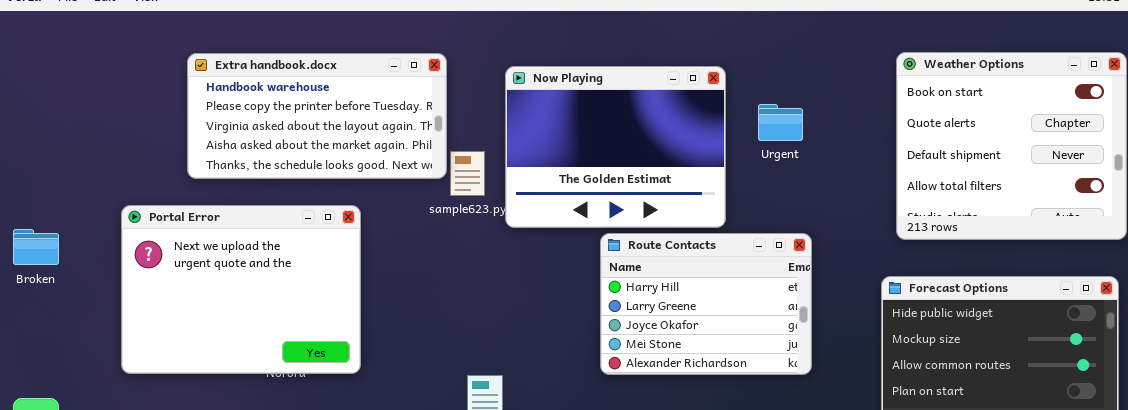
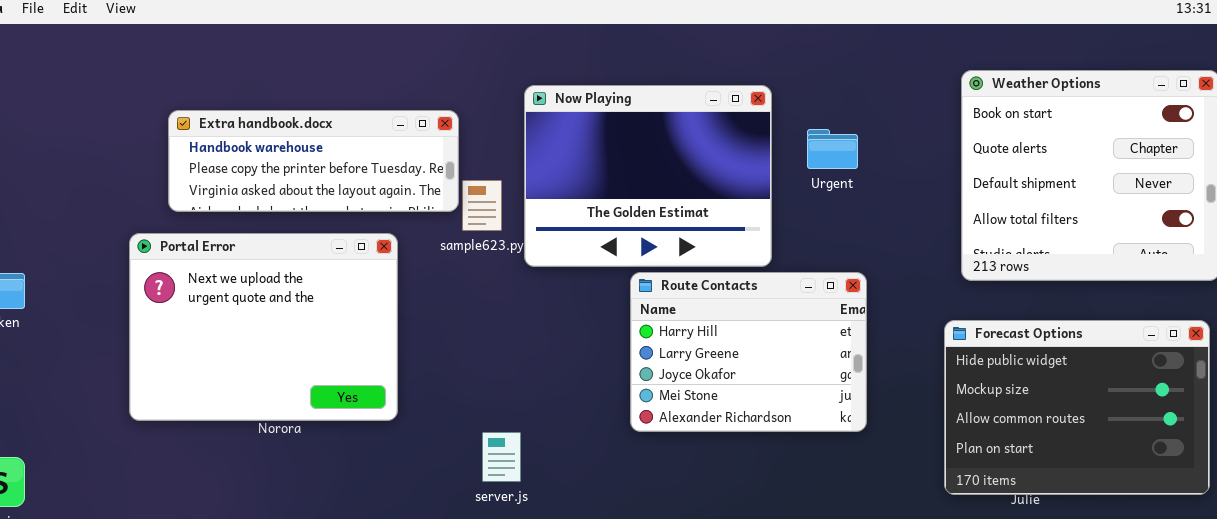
Extra handbook.docx: [187,53,447,179] -> [168,110,459,212], resized
Portal Error: [121,205,361,374] -> [129,233,398,421], moved

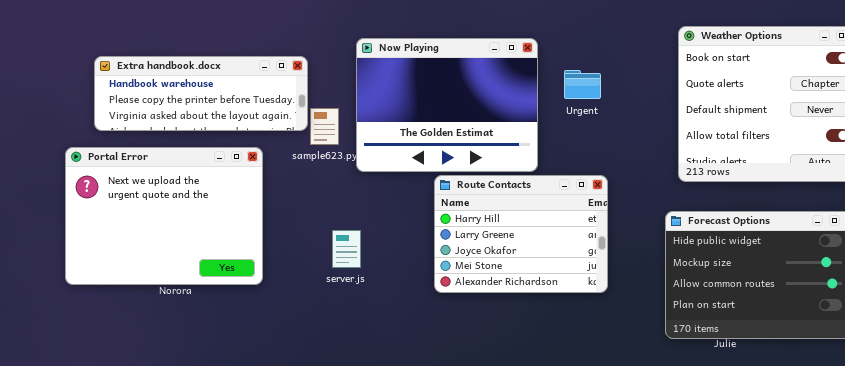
server.js: [482,432,521,482] -> [332,230,361,268], moved

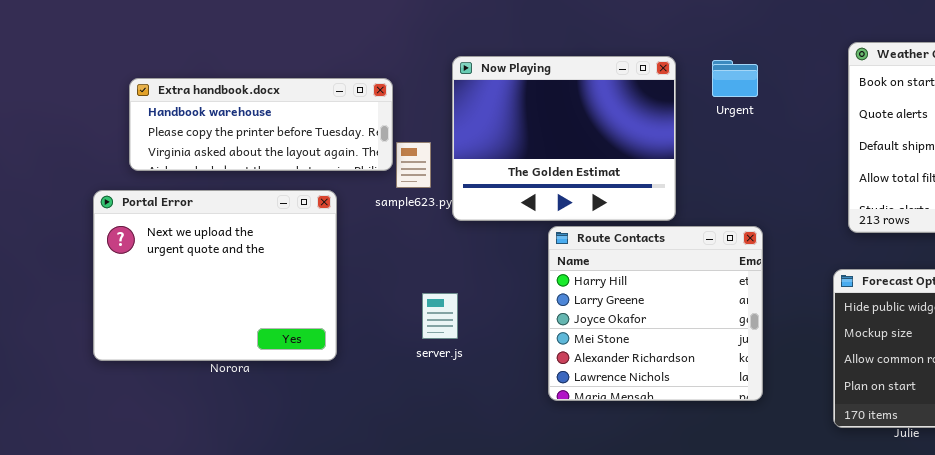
Urgent: [564,70,601,99] -> [712,60,758,97], moved
Route Contacts: [434,175,608,293] -> [548,226,763,401], resized

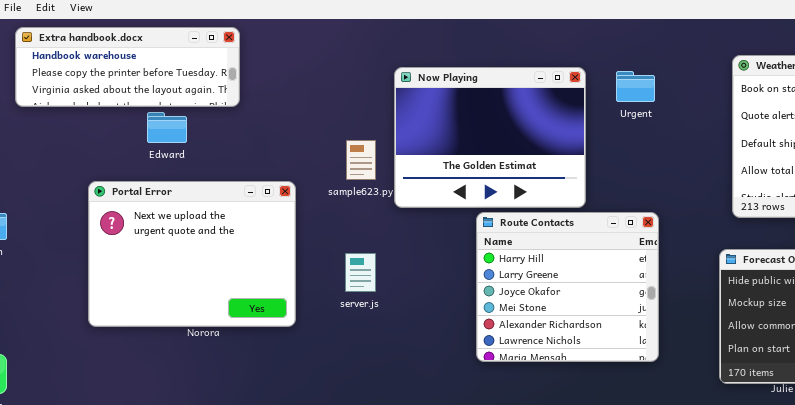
Extra handbook.docx: [129,78,393,171] -> [15,27,240,107], moved
server.js: [422,293,458,339] -> [345,253,376,292], moved

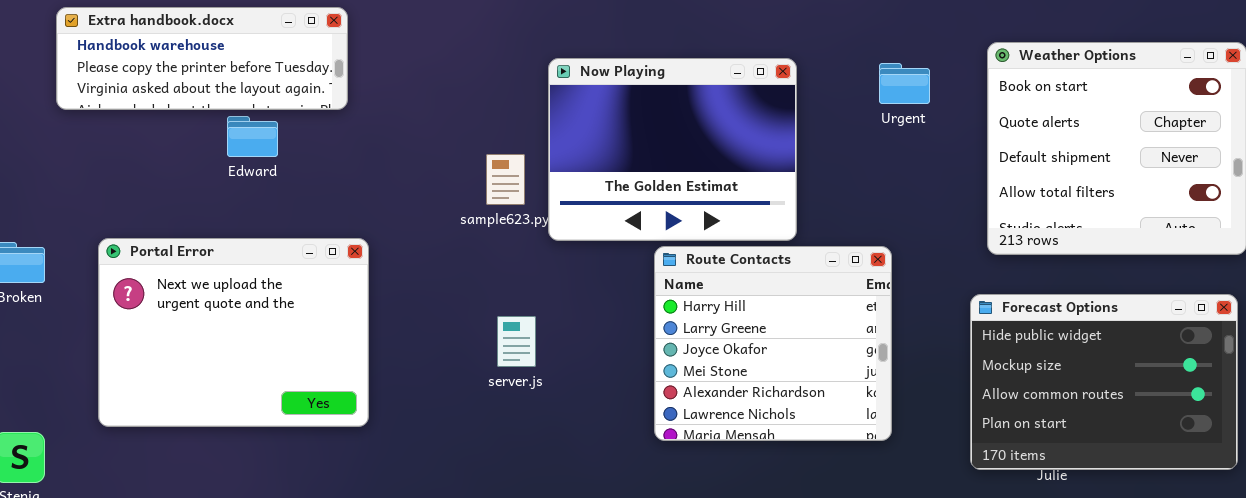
Urgent: [616,71,655,102] -> [879,63,930,104], moved
Portal Error: [88,181,296,327] -> [98,238,369,427], moved
server.js: [345,253,376,292] -> [497,316,536,367], moved

